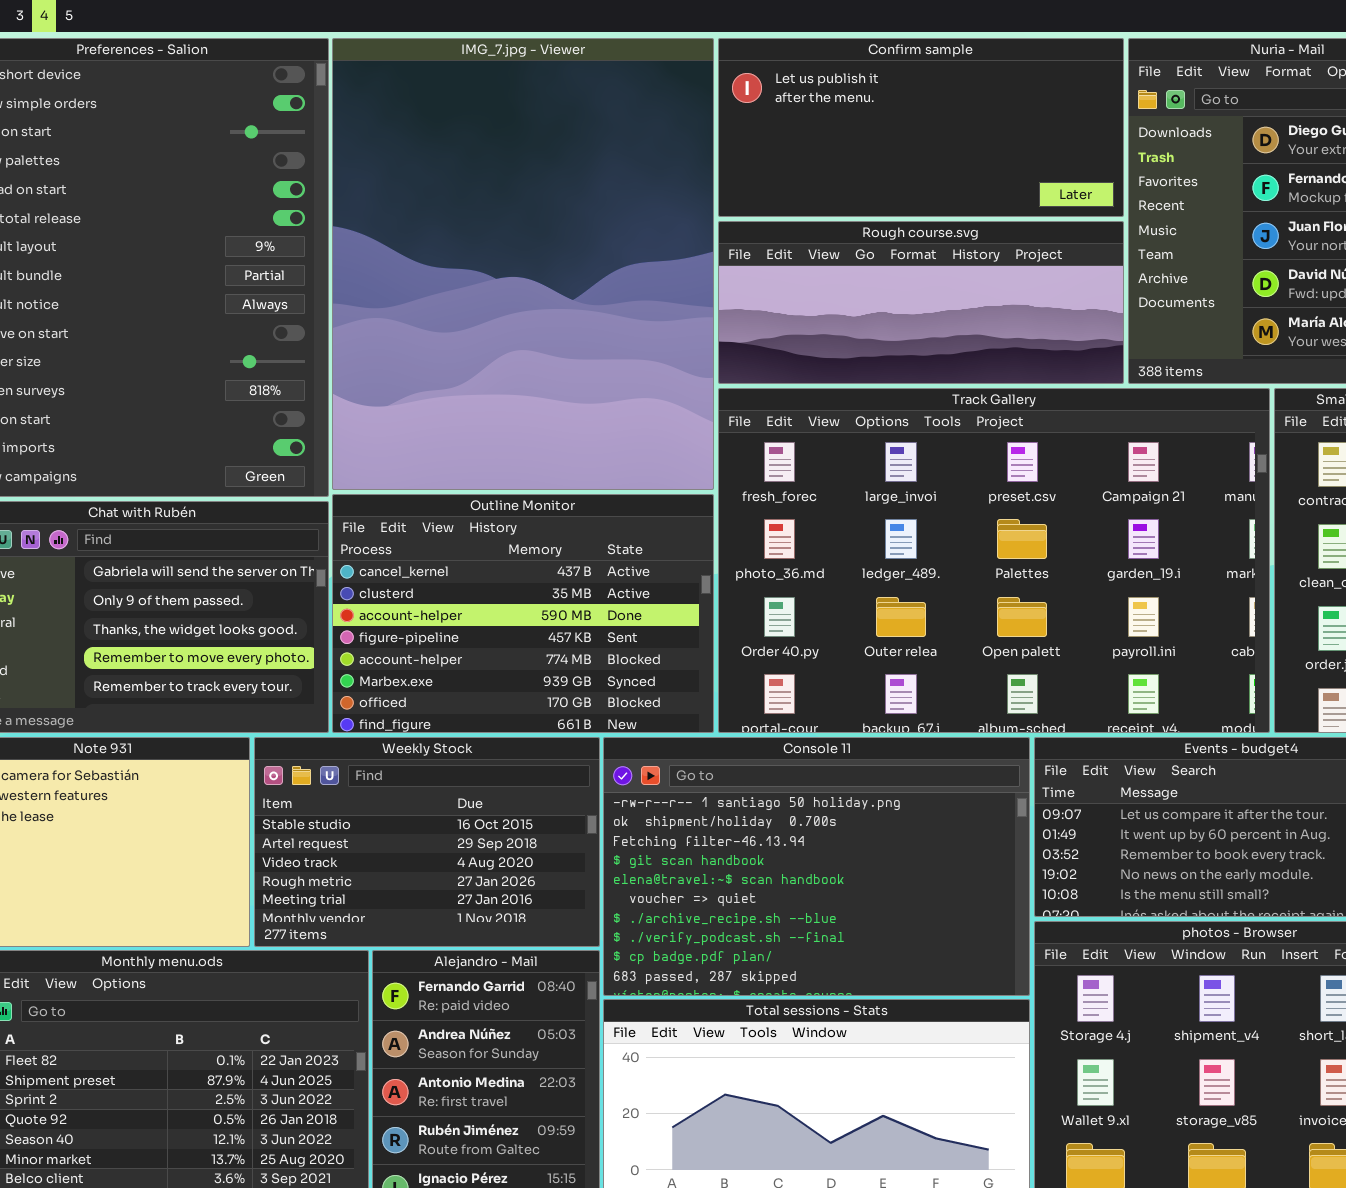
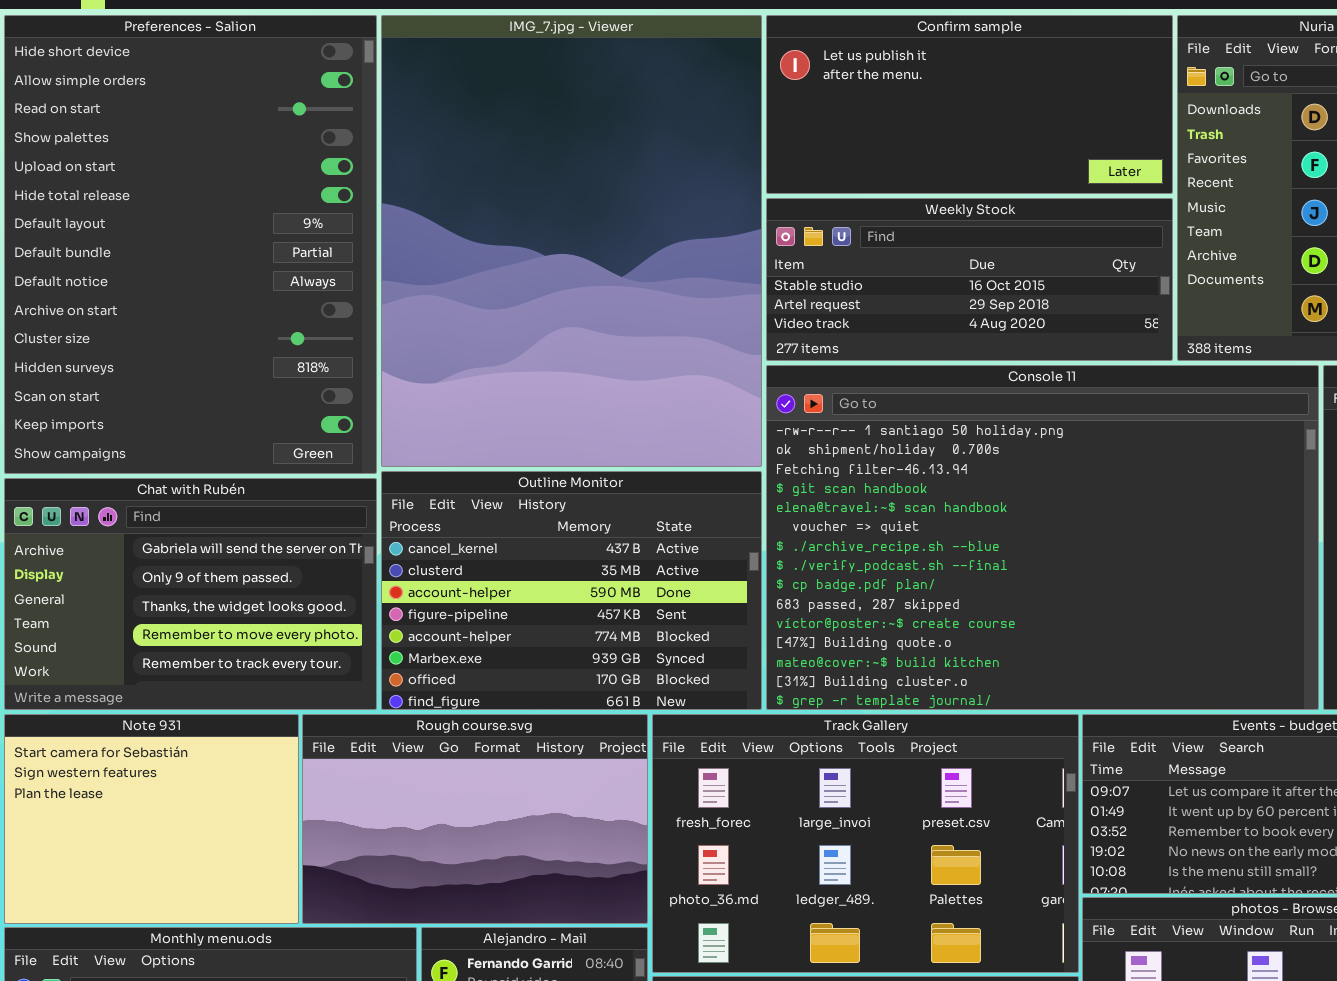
Rough course.svg: [718,221,1124,384] -> [302,714,648,924], moved, resized
Track Gallery: [718,388,1270,733] -> [652,714,1079,973], moved, resized
Weekly Stock: [254,737,600,947] -> [766,198,1173,361], moved, resized
Console 11: [603,737,1030,996] -> [766,365,1319,710], moved, resized

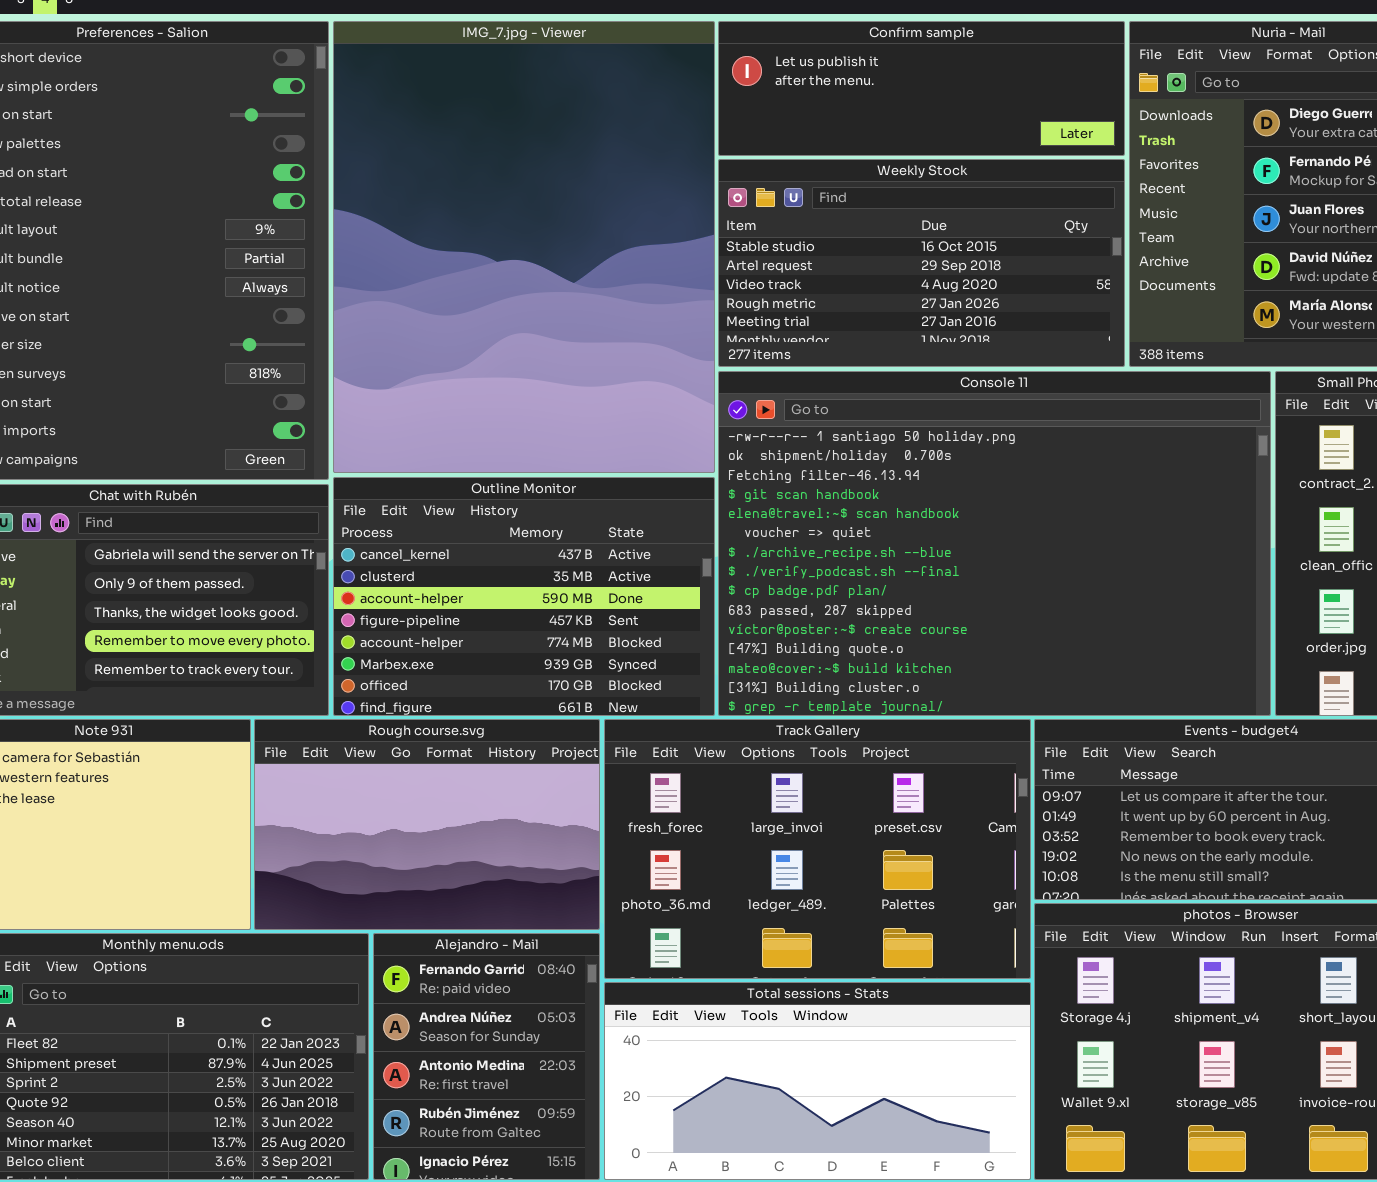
Confirm sample: [766,15,1173,194] -> [718,21,1125,156], resized
Weekly Stock: [766,198,1173,361] -> [718,159,1125,367], resized

